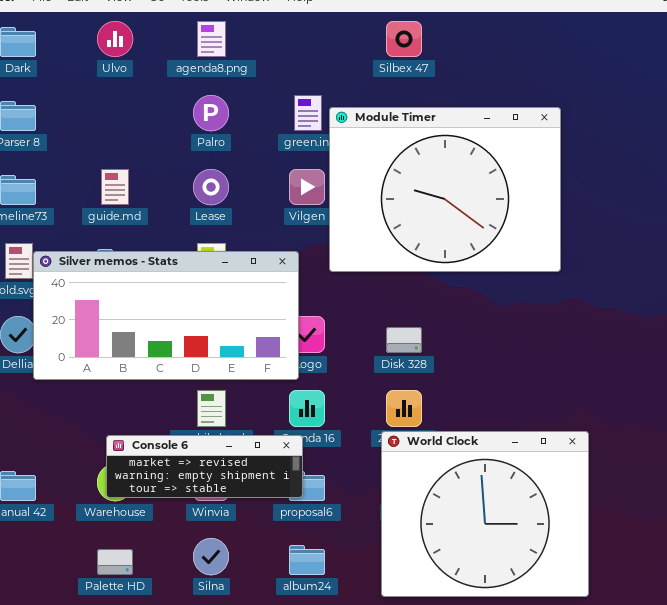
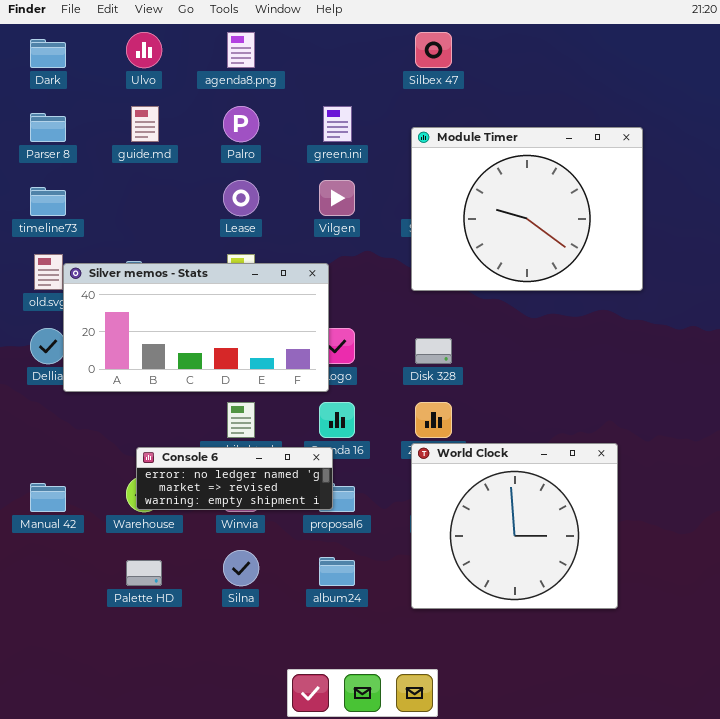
Module Timer: [329,107,561,272] -> [411,127,643,291], moved
guide.md: [101,169,129,205] -> [131,106,159,142], moved
Console 6: [106,435,303,498] -> [136,447,333,510], scrolled up 1 row

